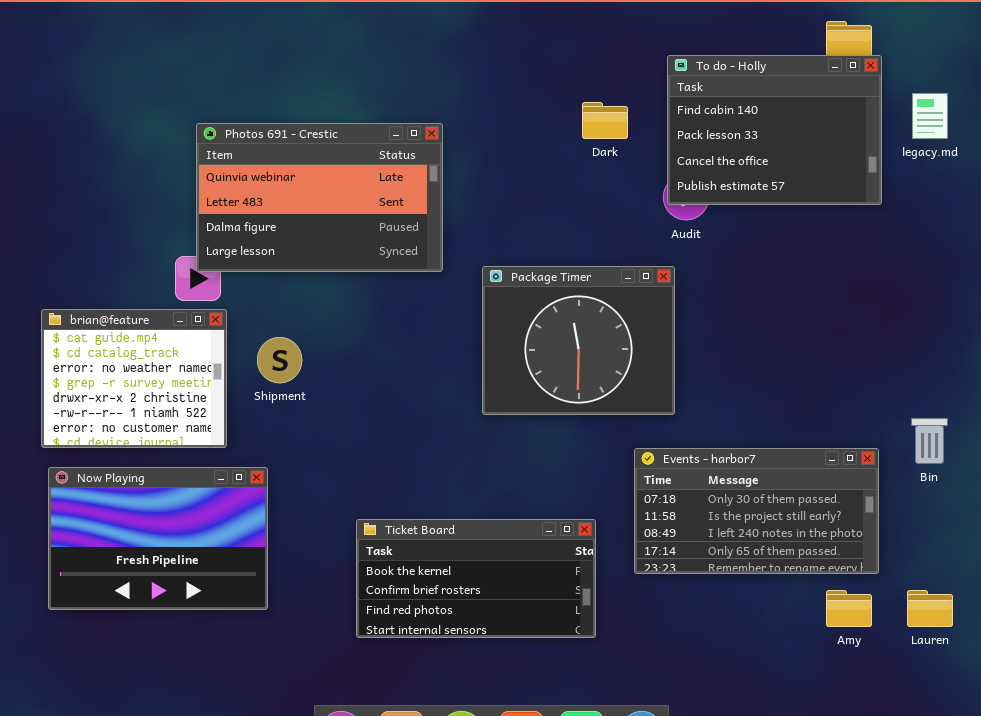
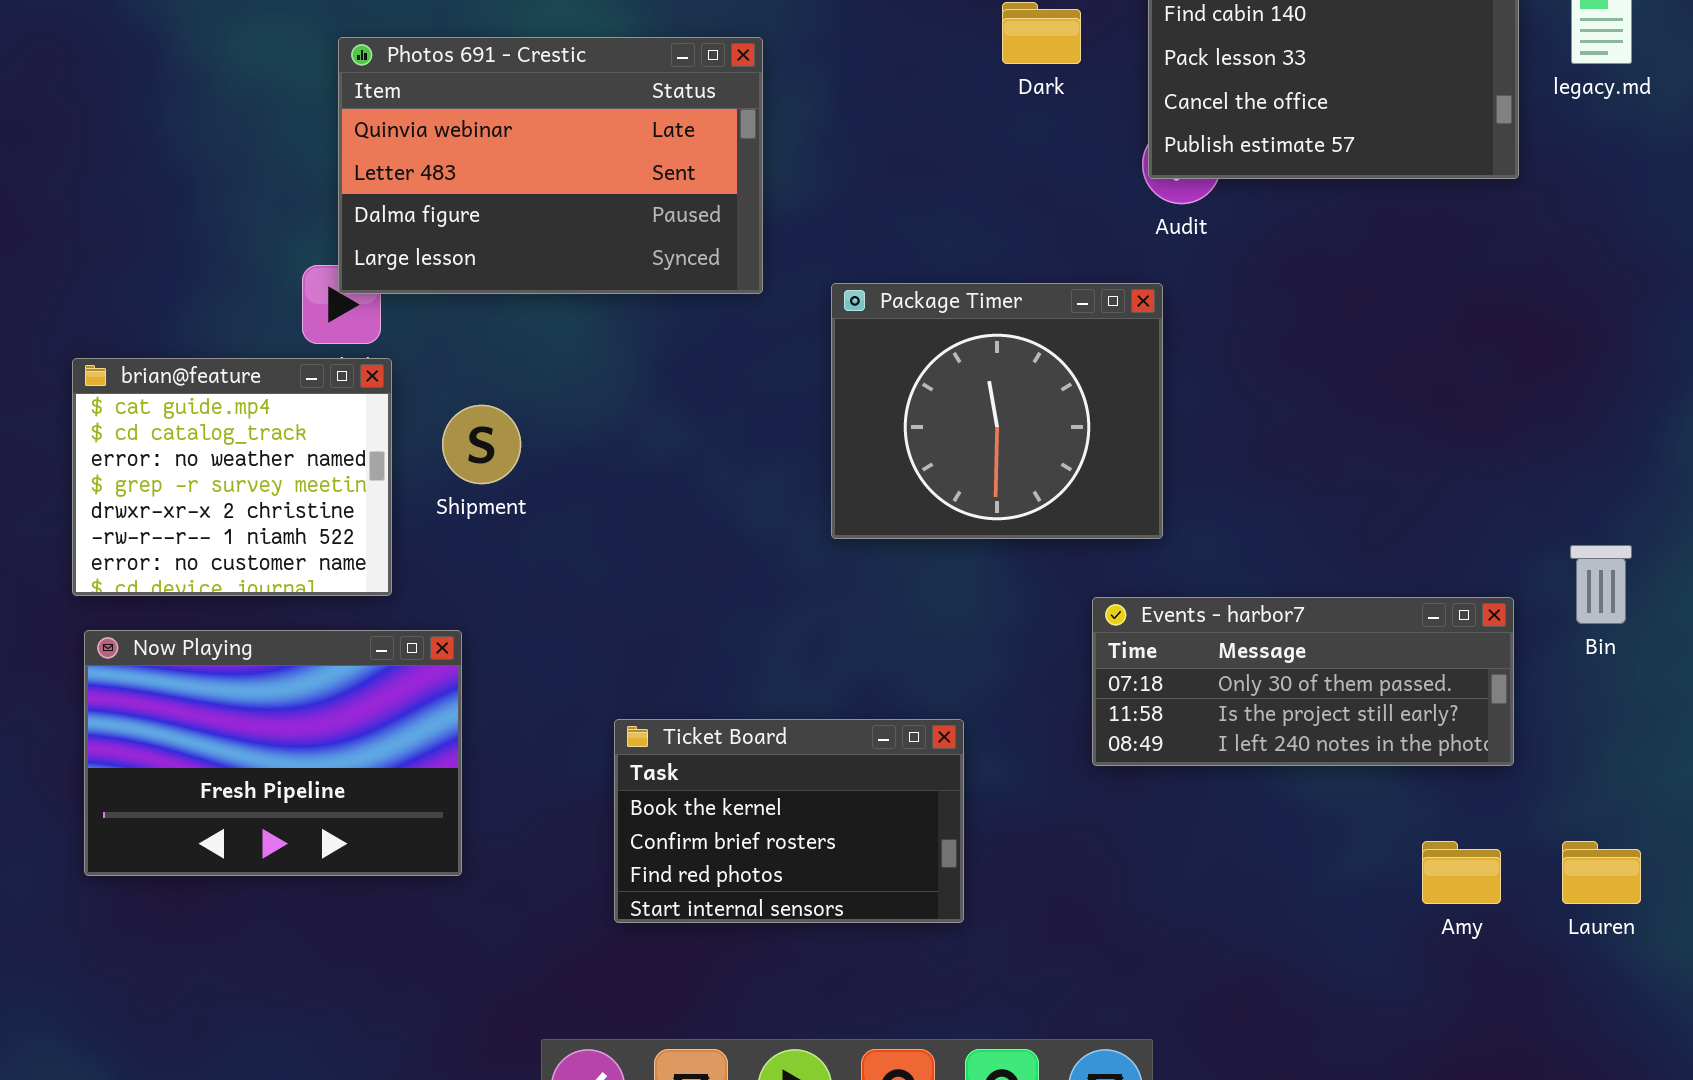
Events - harbor7: [634,448,879,574] -> [1092,597,1514,766], resized
Ticket Board: [356,519,596,638] -> [614,719,964,923], resized

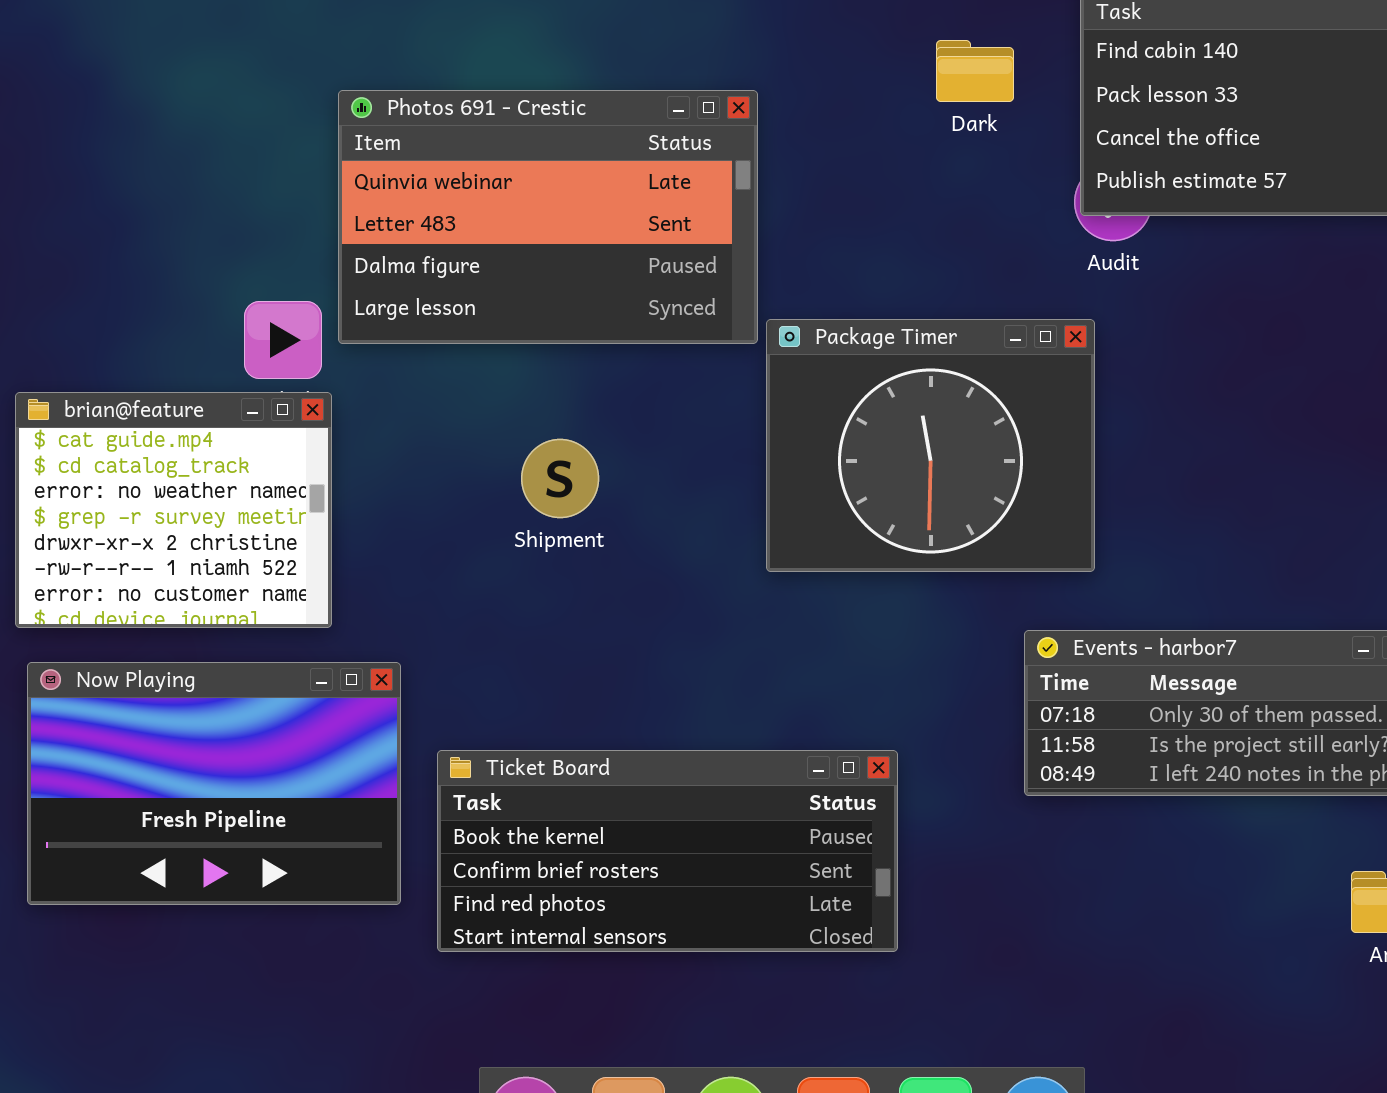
Photos 691 - Crestic: [338,37,763,294] -> [338,90,758,344], moved
Shipment: [442,405,521,484] -> [521,439,599,518], moved
Ticket Board: [614,719,964,923] -> [437,750,898,952], resized

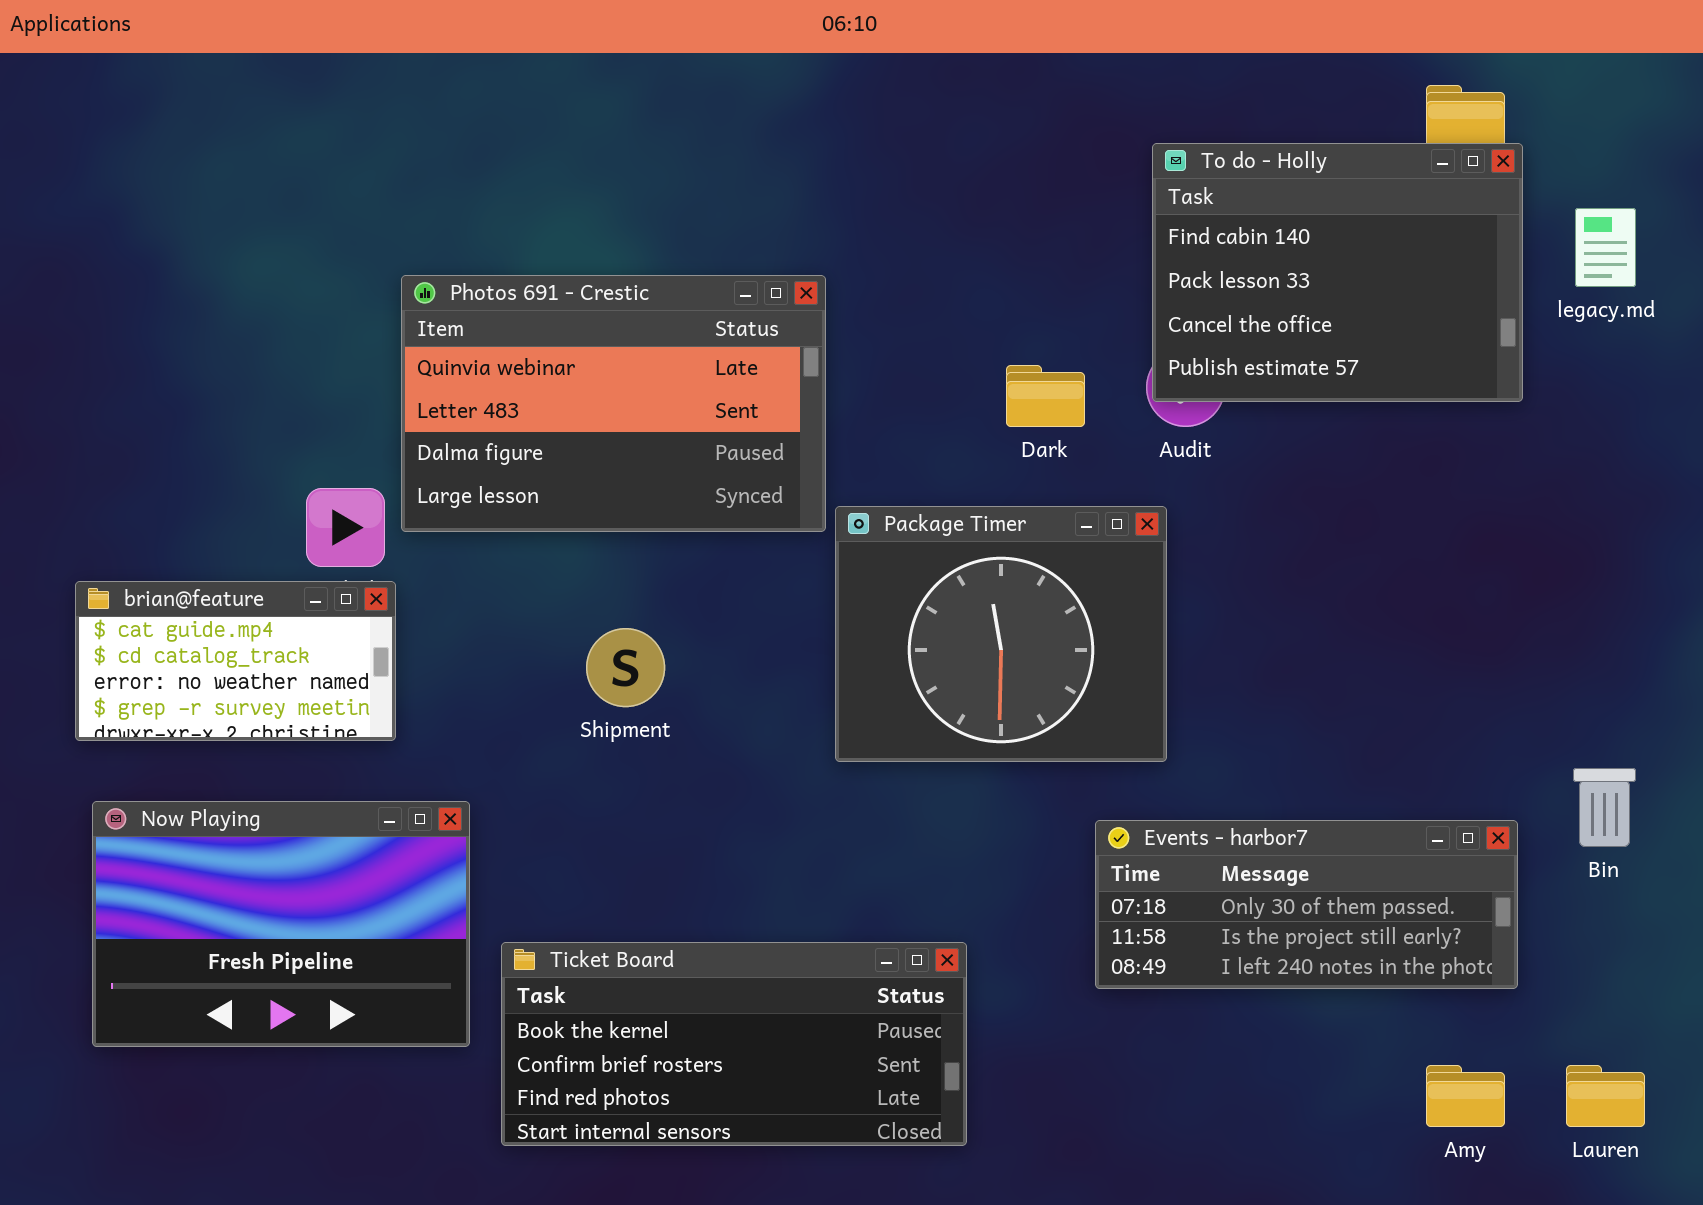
Dark: [936,40,1014,102] -> [1006,365,1085,427], moved
brian@feature: [15,392,332,628] -> [75,581,396,741], resized
Now Playing: [27,662,401,905] -> [92,801,470,1047], moved

